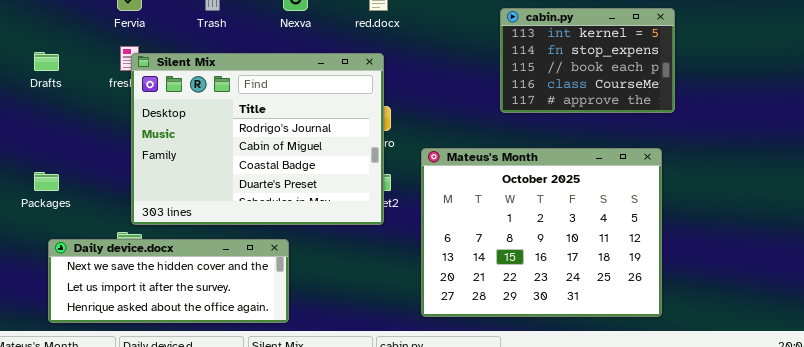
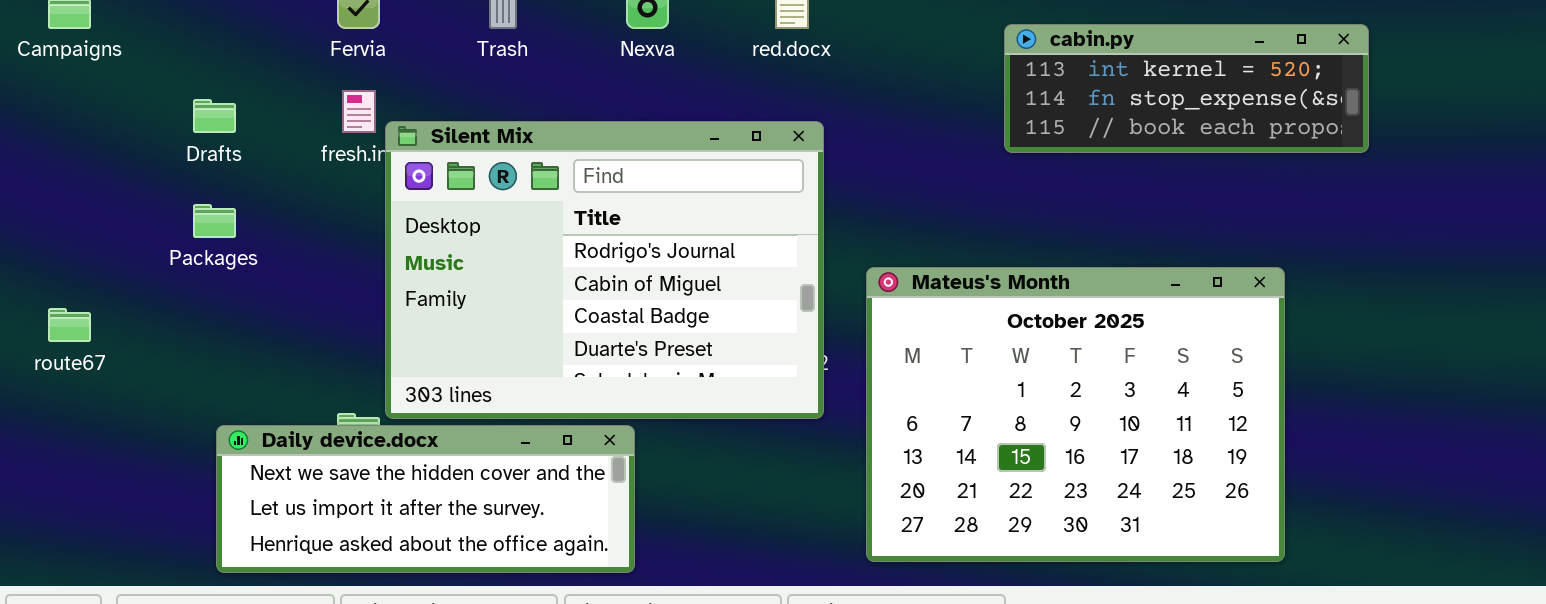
cabin.py: [500,8,675,113] -> [1004,24,1369,153], resized
Silent Mix: [131,53,384,225] -> [385,121,824,419], moved
Packages: [34,172,59,191] -> [193,204,236,238], moved

